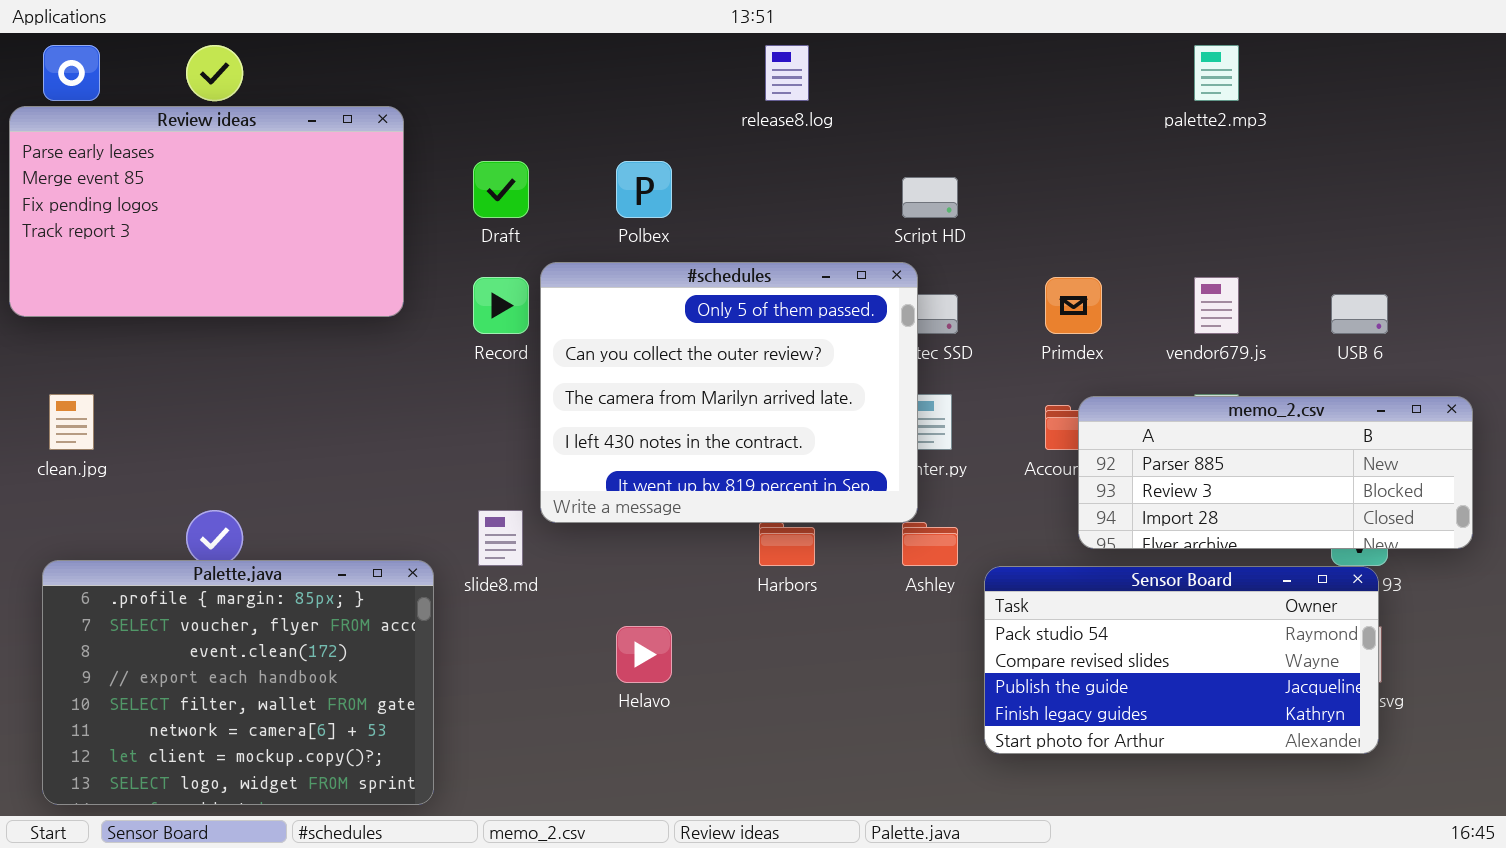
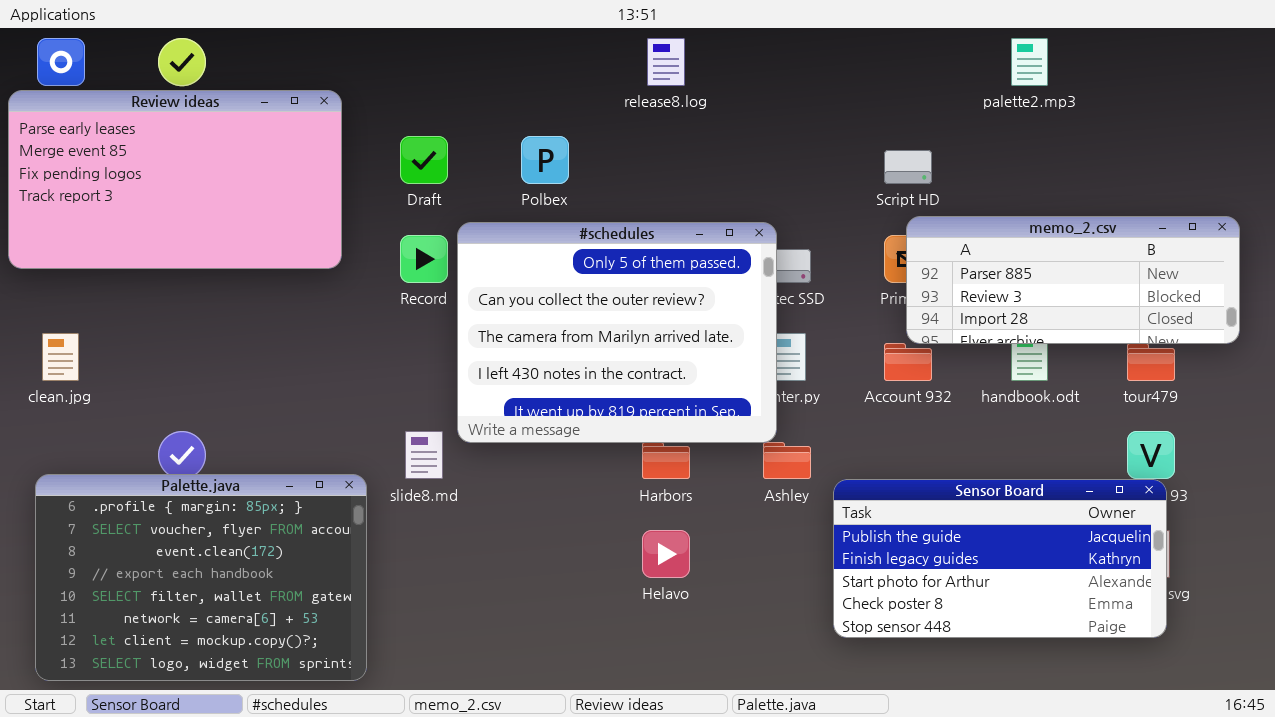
Script HD: [902,177,958,218] -> [884,150,932,184], moved
memo_2.csv: [1078,396,1473,549] -> [906,216,1240,344], moved
Sensor Board: [984,566,1379,754] -> [833,479,1167,638], scrolled down 2 rows
Helavo: [616,626,672,683] -> [642,530,690,578], moved

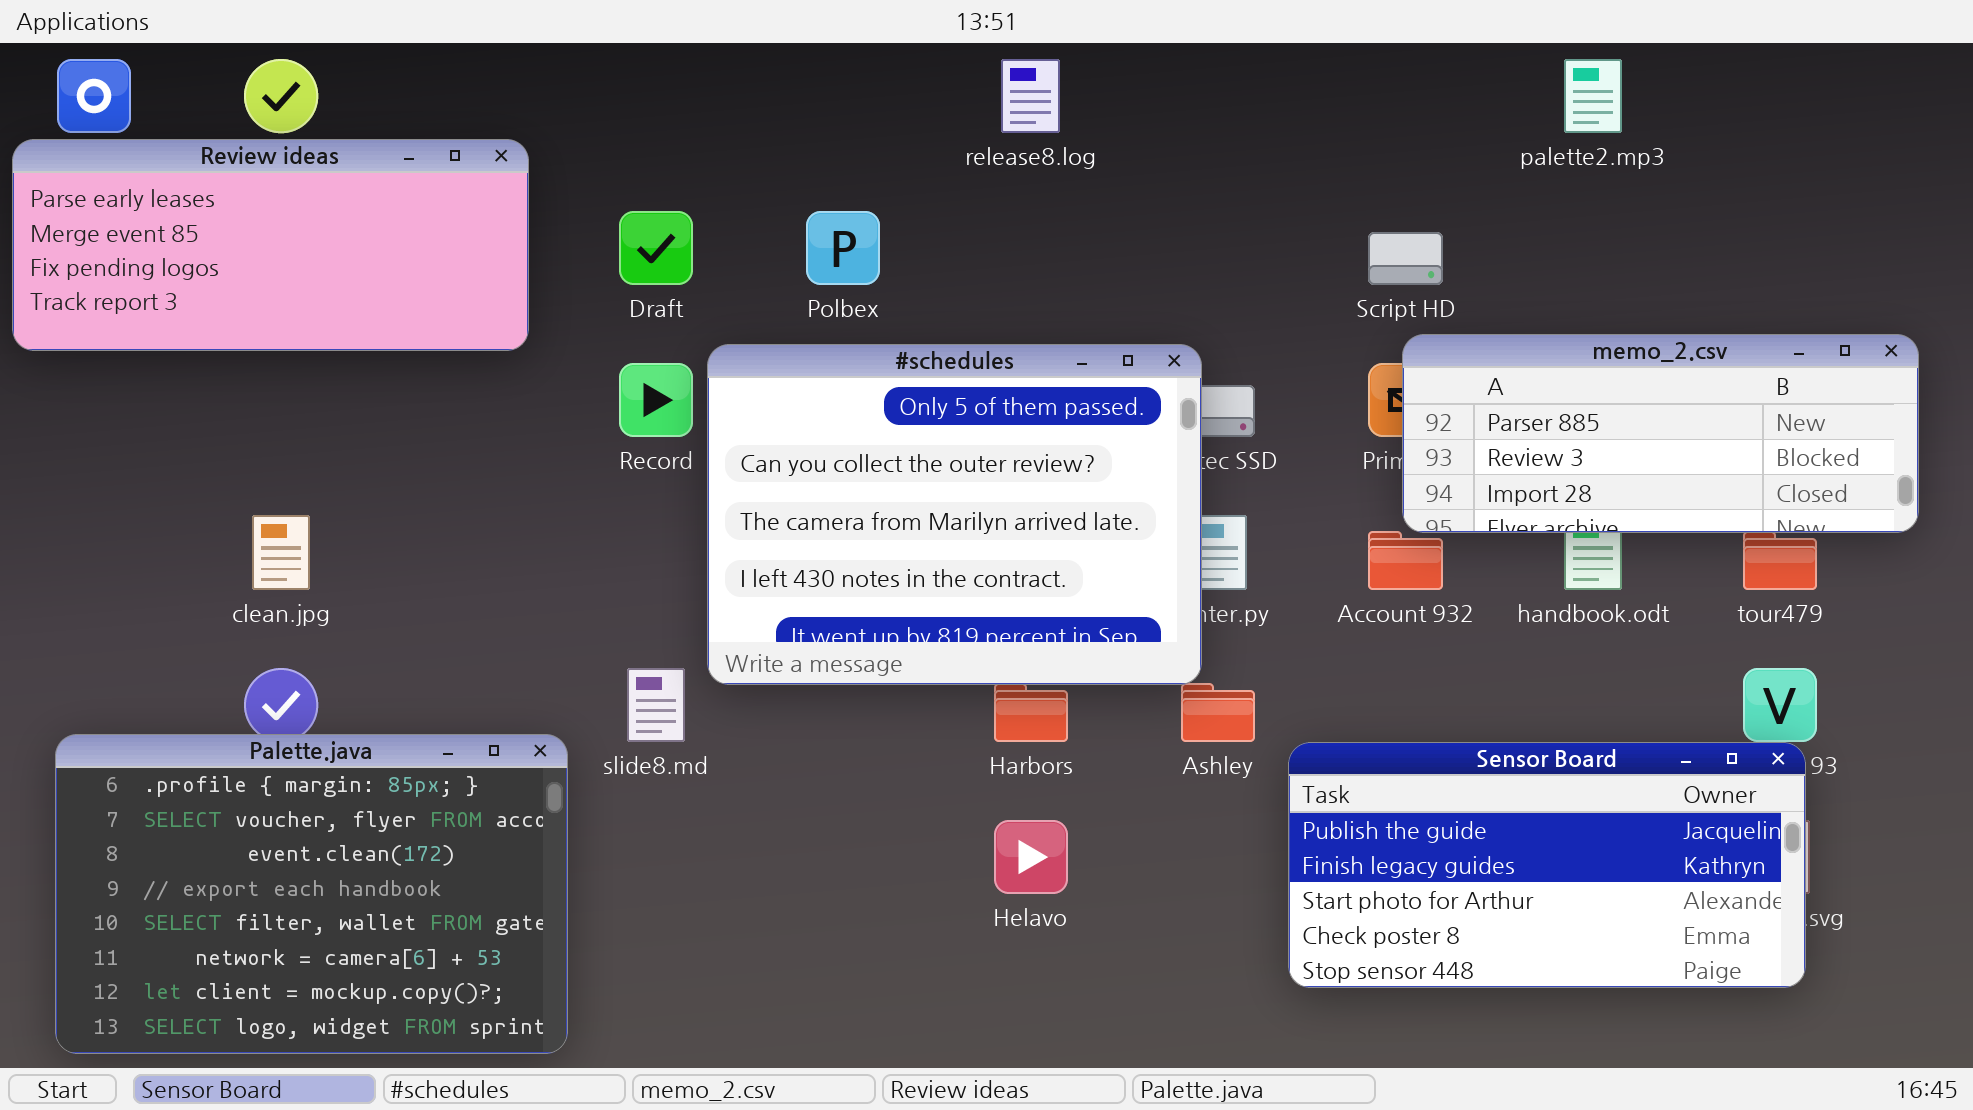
Review ideas: [8,90,342,269] -> [12,139,529,351], resized
clean.jpg: [42,333,79,381] -> [252,515,310,590], moved

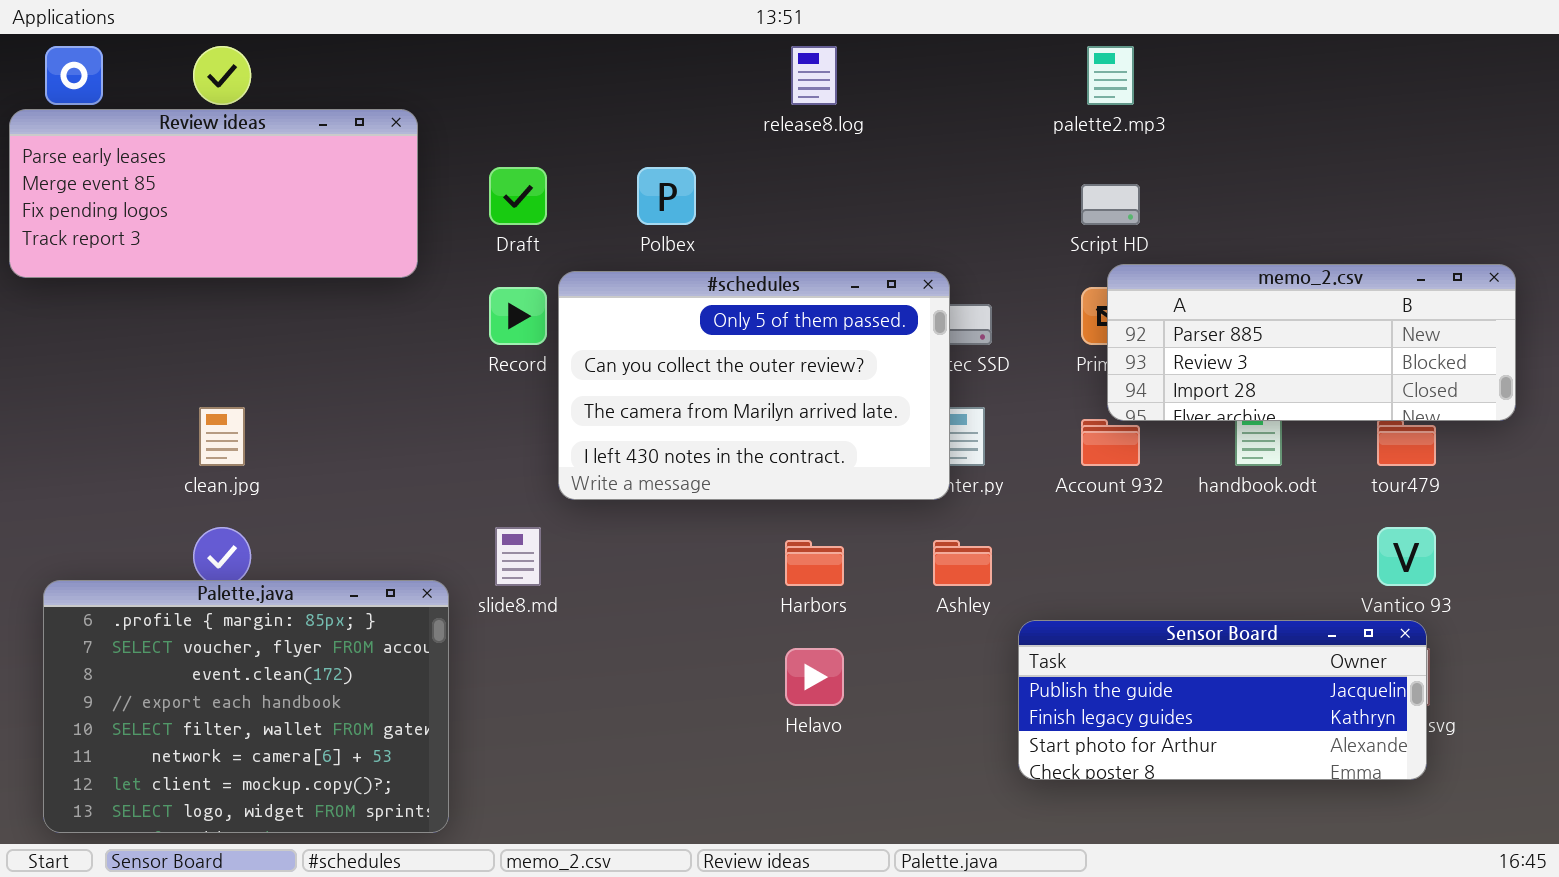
palette2.mp3: [1564,59,1622,133] -> [1087,46,1134,105], moved
#schedules: [707,344,1202,685] -> [558,271,950,500], resized
Sensor Board: [1288,742,1806,988] -> [1018,620,1427,780], resized

